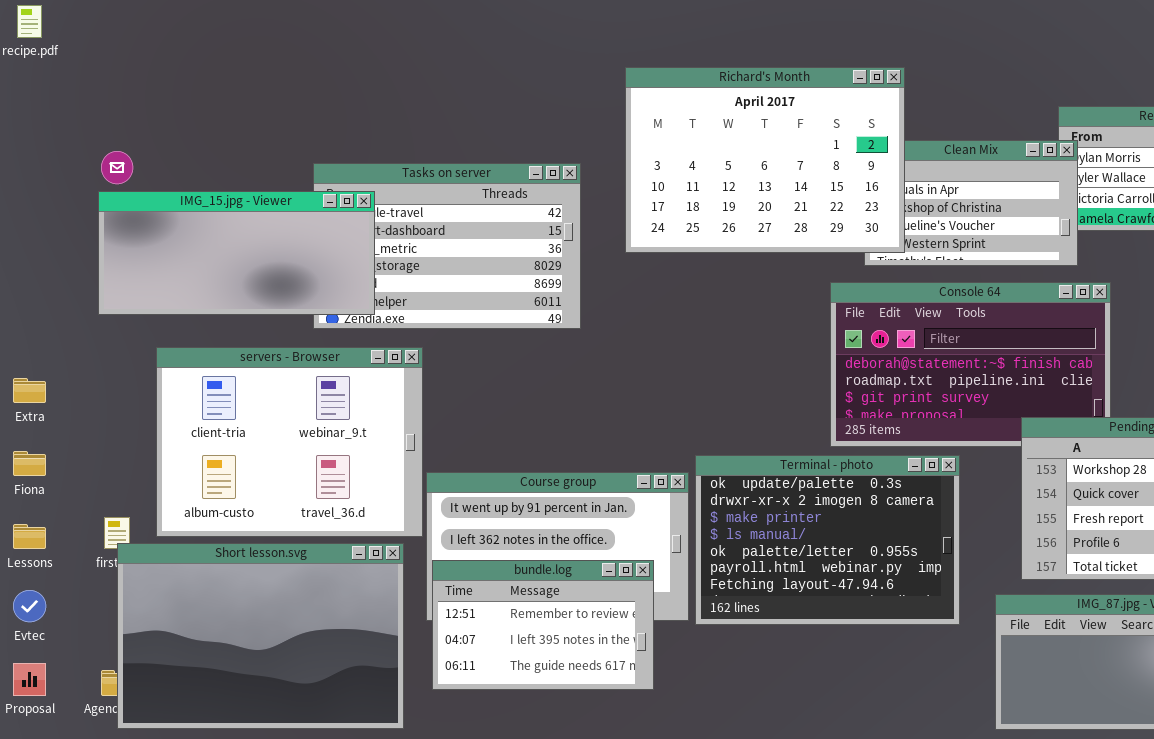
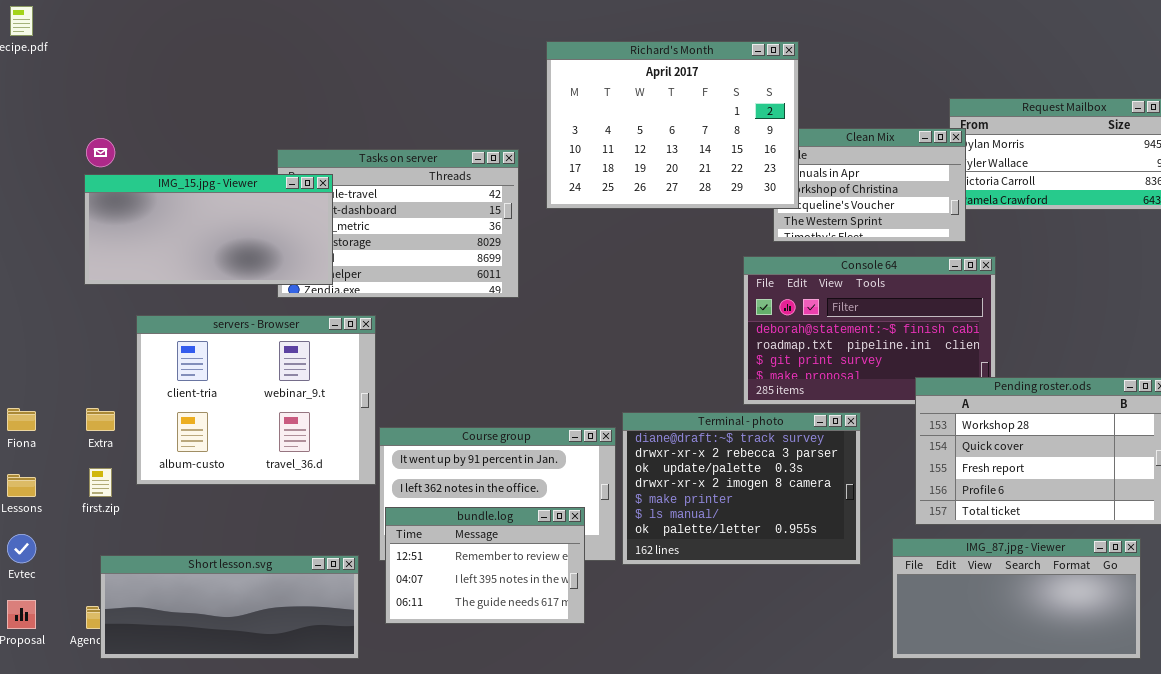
Richard's Month: [625,67,905,253] -> [546,41,799,209], moved
Extra: [13,378,46,403] -> [86,408,115,431], moved
Terminal - photo: [695,455,960,625] -> [622,412,861,565], scrolled up 2 rows
Short lesson.svg: [117,543,404,729] -> [100,555,359,659], resized

